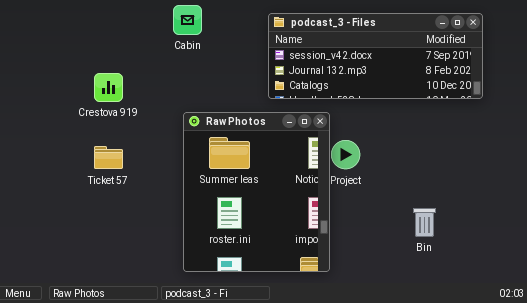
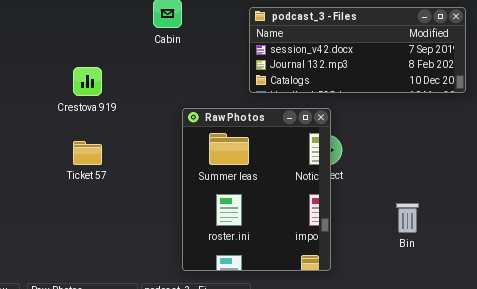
Raw Photos: [183,112,330,272] -> [182,108,331,271], moved

